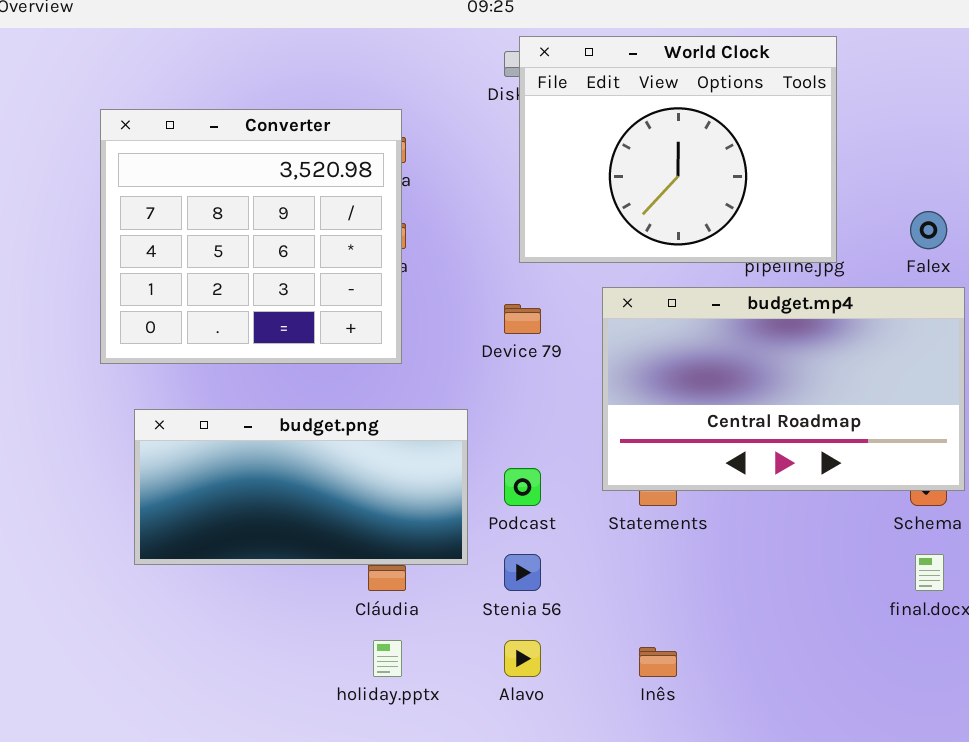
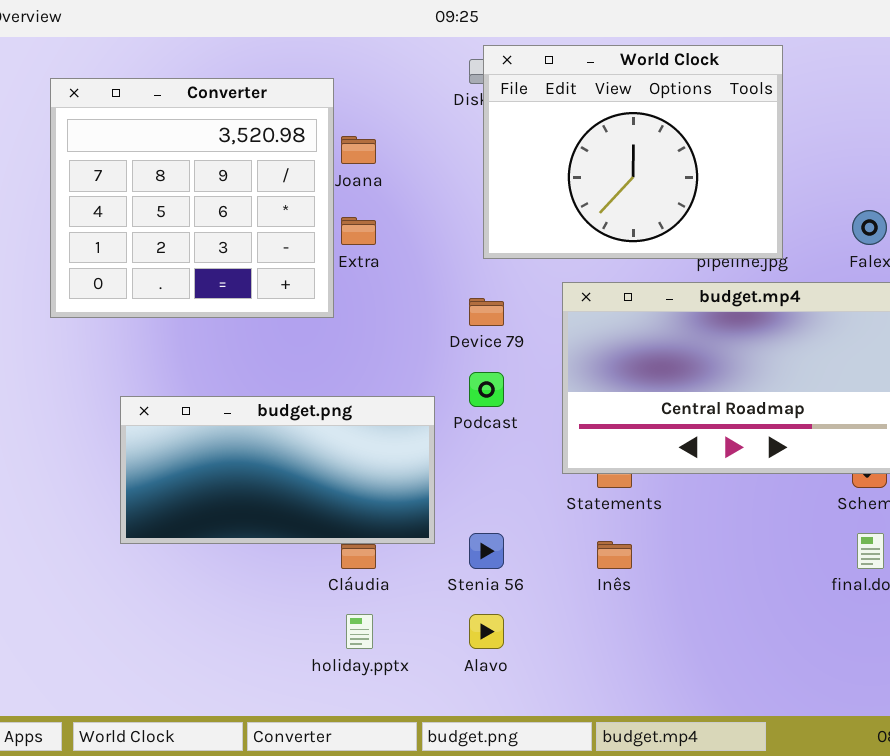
Converter: [100,109,402,364] -> [50,78,334,318], moved
Podcast: [504,468,541,506] -> [469,372,504,407], moved
Inês: [639,647,677,677] -> [597,541,632,569], moved

